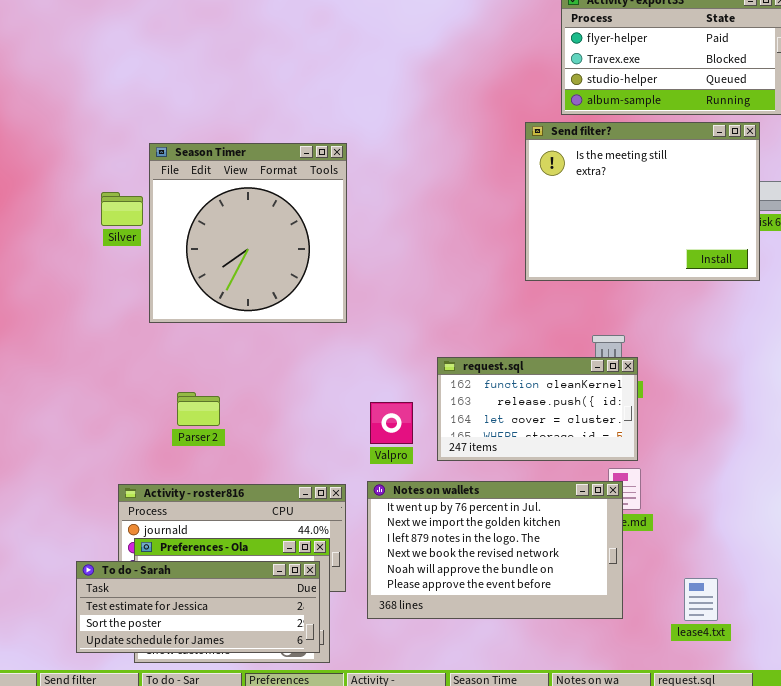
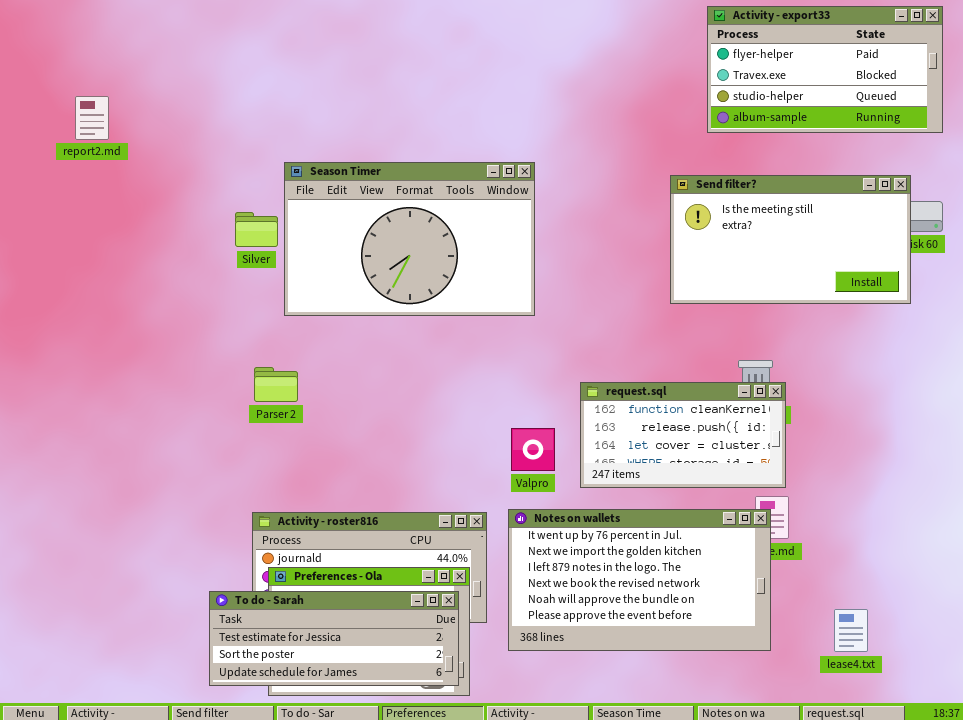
Send filter?: [525,122,760,281] -> [670,175,911,304], resized
Season Timer: [149,143,347,323] -> [284,162,535,316], resized
Parser 2: [177,392,220,426] -> [254,367,298,402], moved

